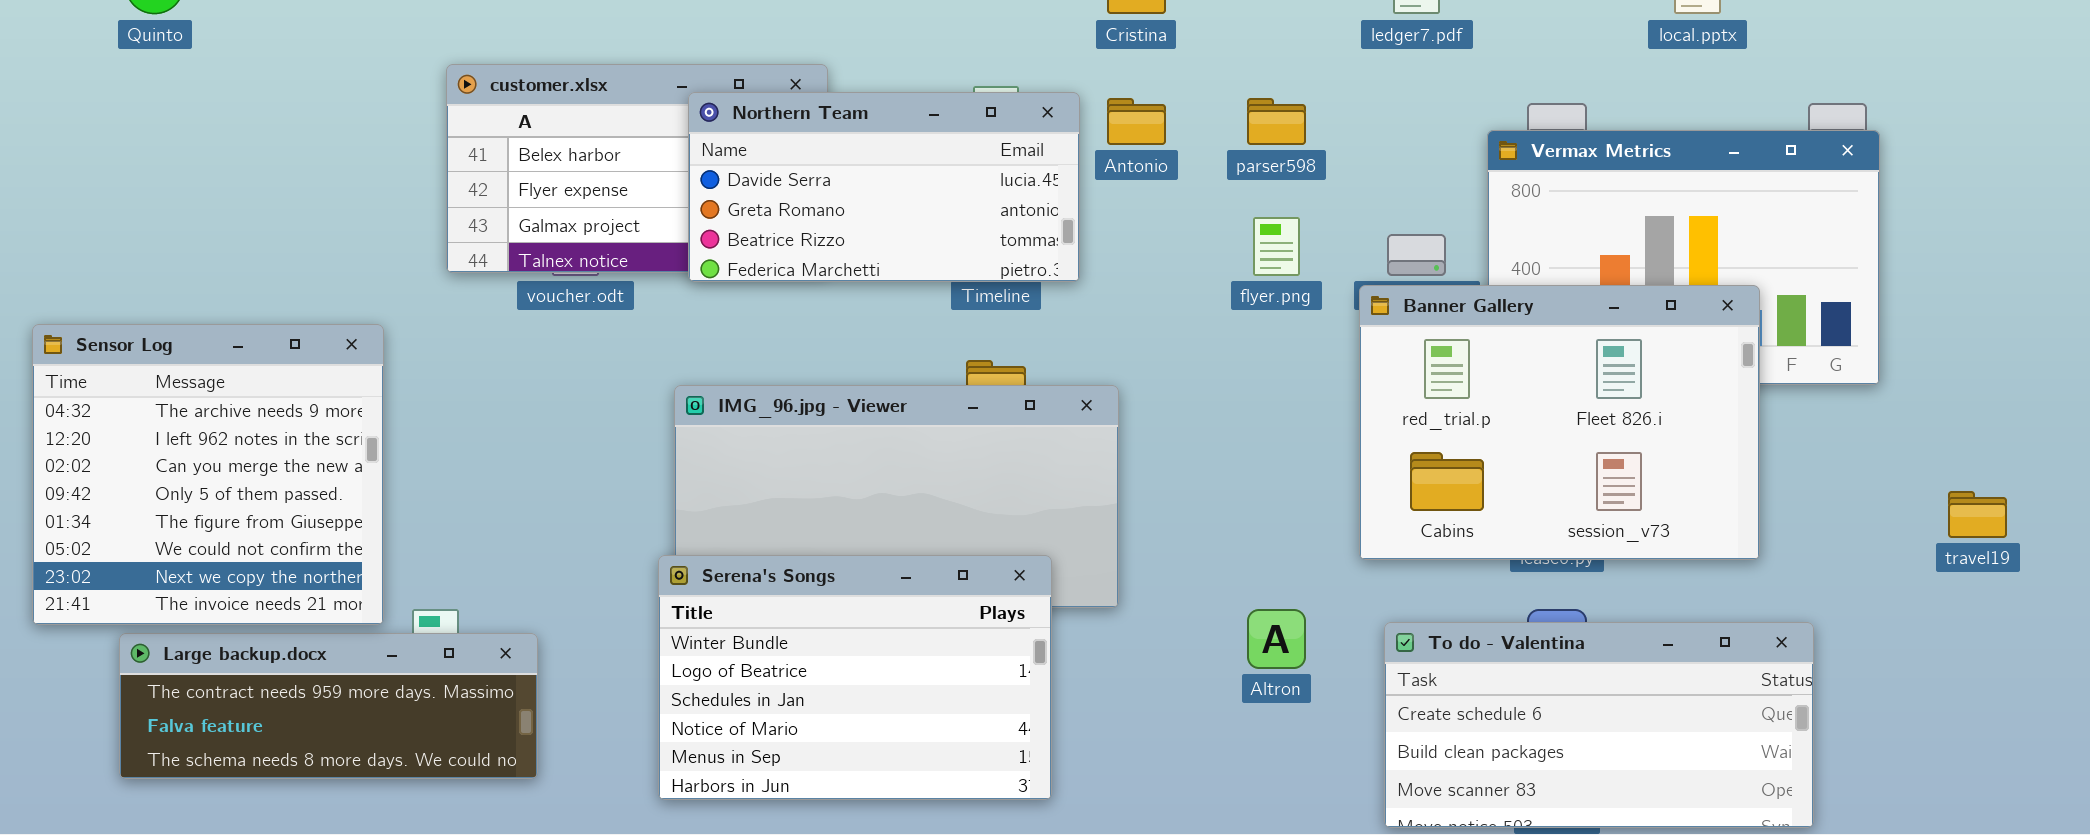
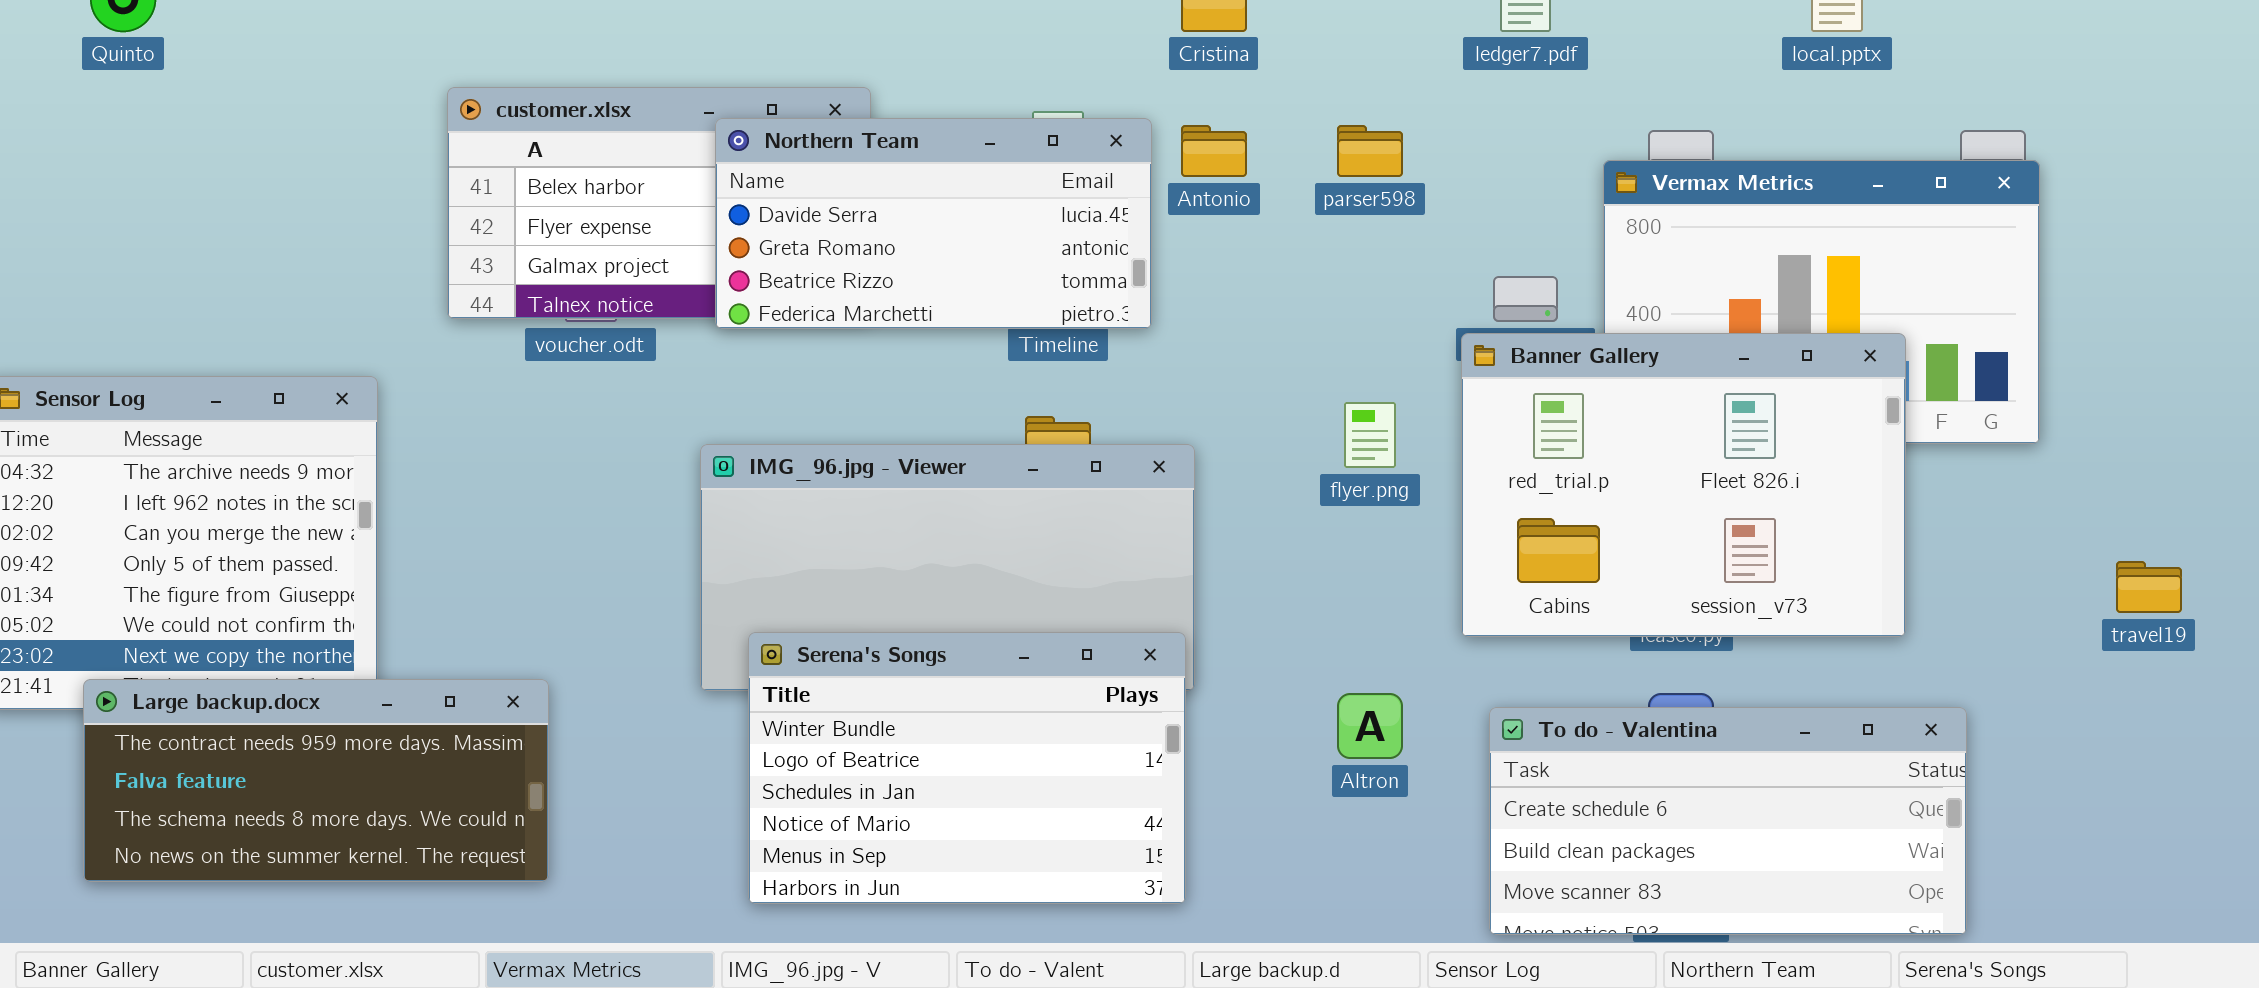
flyer.png: [1253,217,1300,276] -> [1344,402,1396,468], moved
Serena's Songs: [658,555,1052,800] -> [748,632,1186,904], moved
Large backup.docx: [119,633,538,779] -> [83,679,549,882], resized

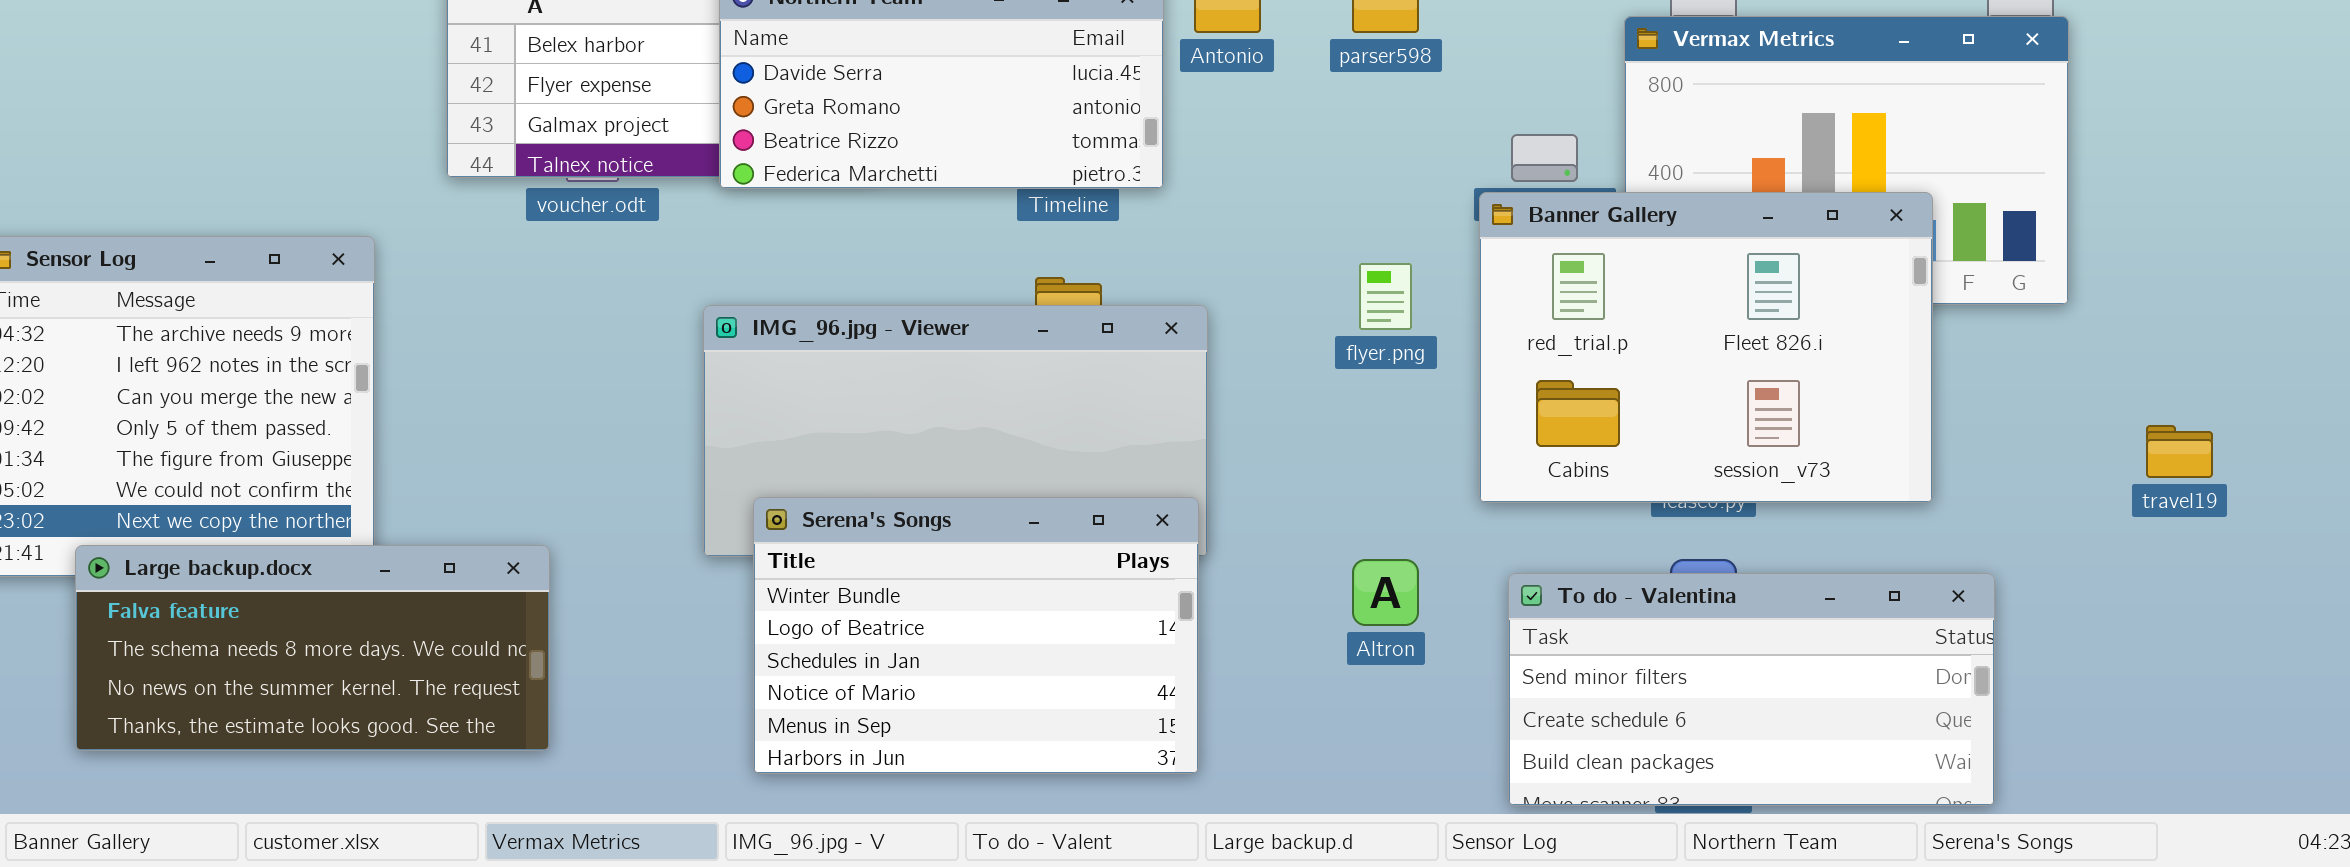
Large backup.docx: [83,679,549,882] -> [75,545,550,751], scrolled down 1 row
To do - Valentina: [1489,707,1967,935] -> [1508,573,1995,806], scrolled up 1 row

